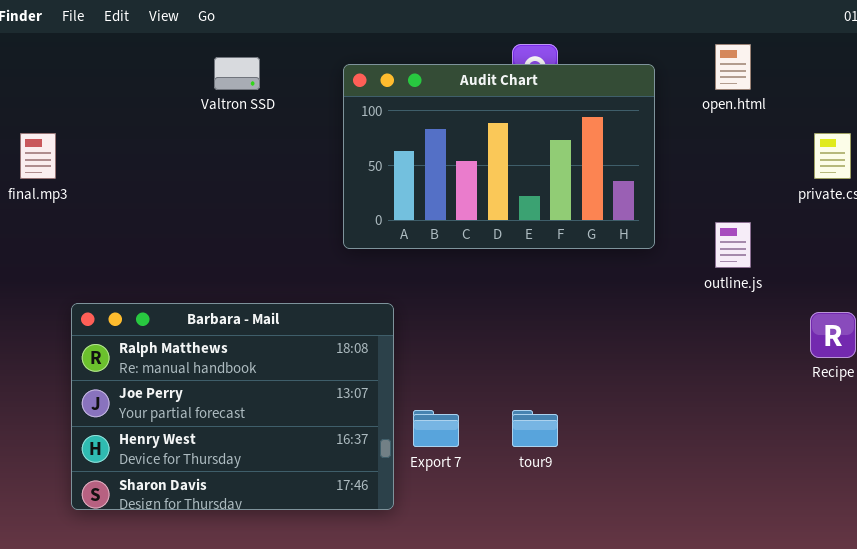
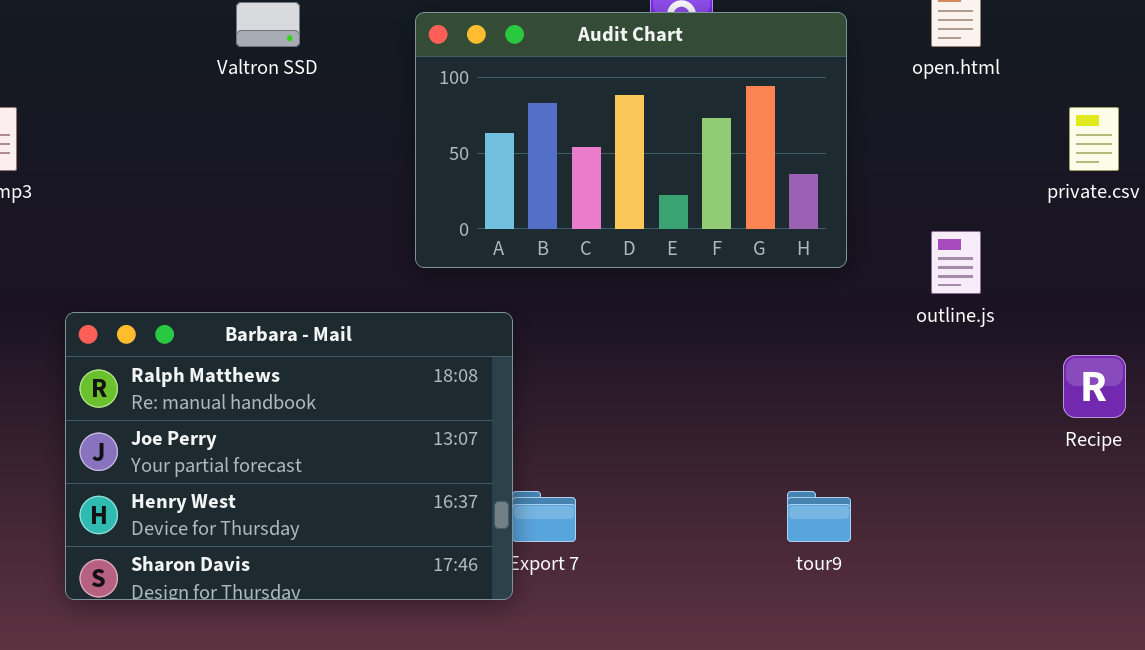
Barbara - Mail: [71,303,394,510] -> [65,312,513,600], moved
tour9: [512,410,558,447] -> [787,491,851,542], moved

